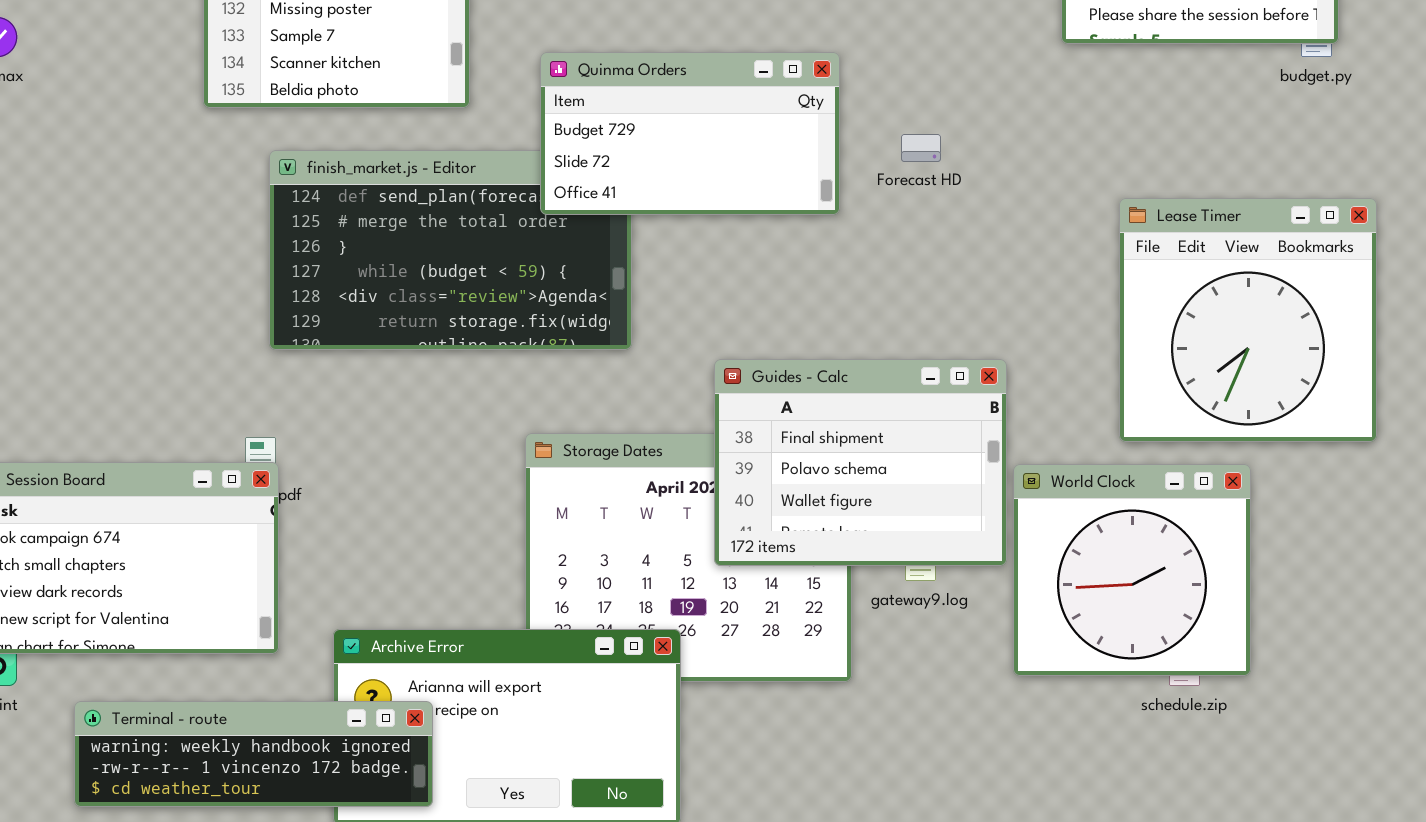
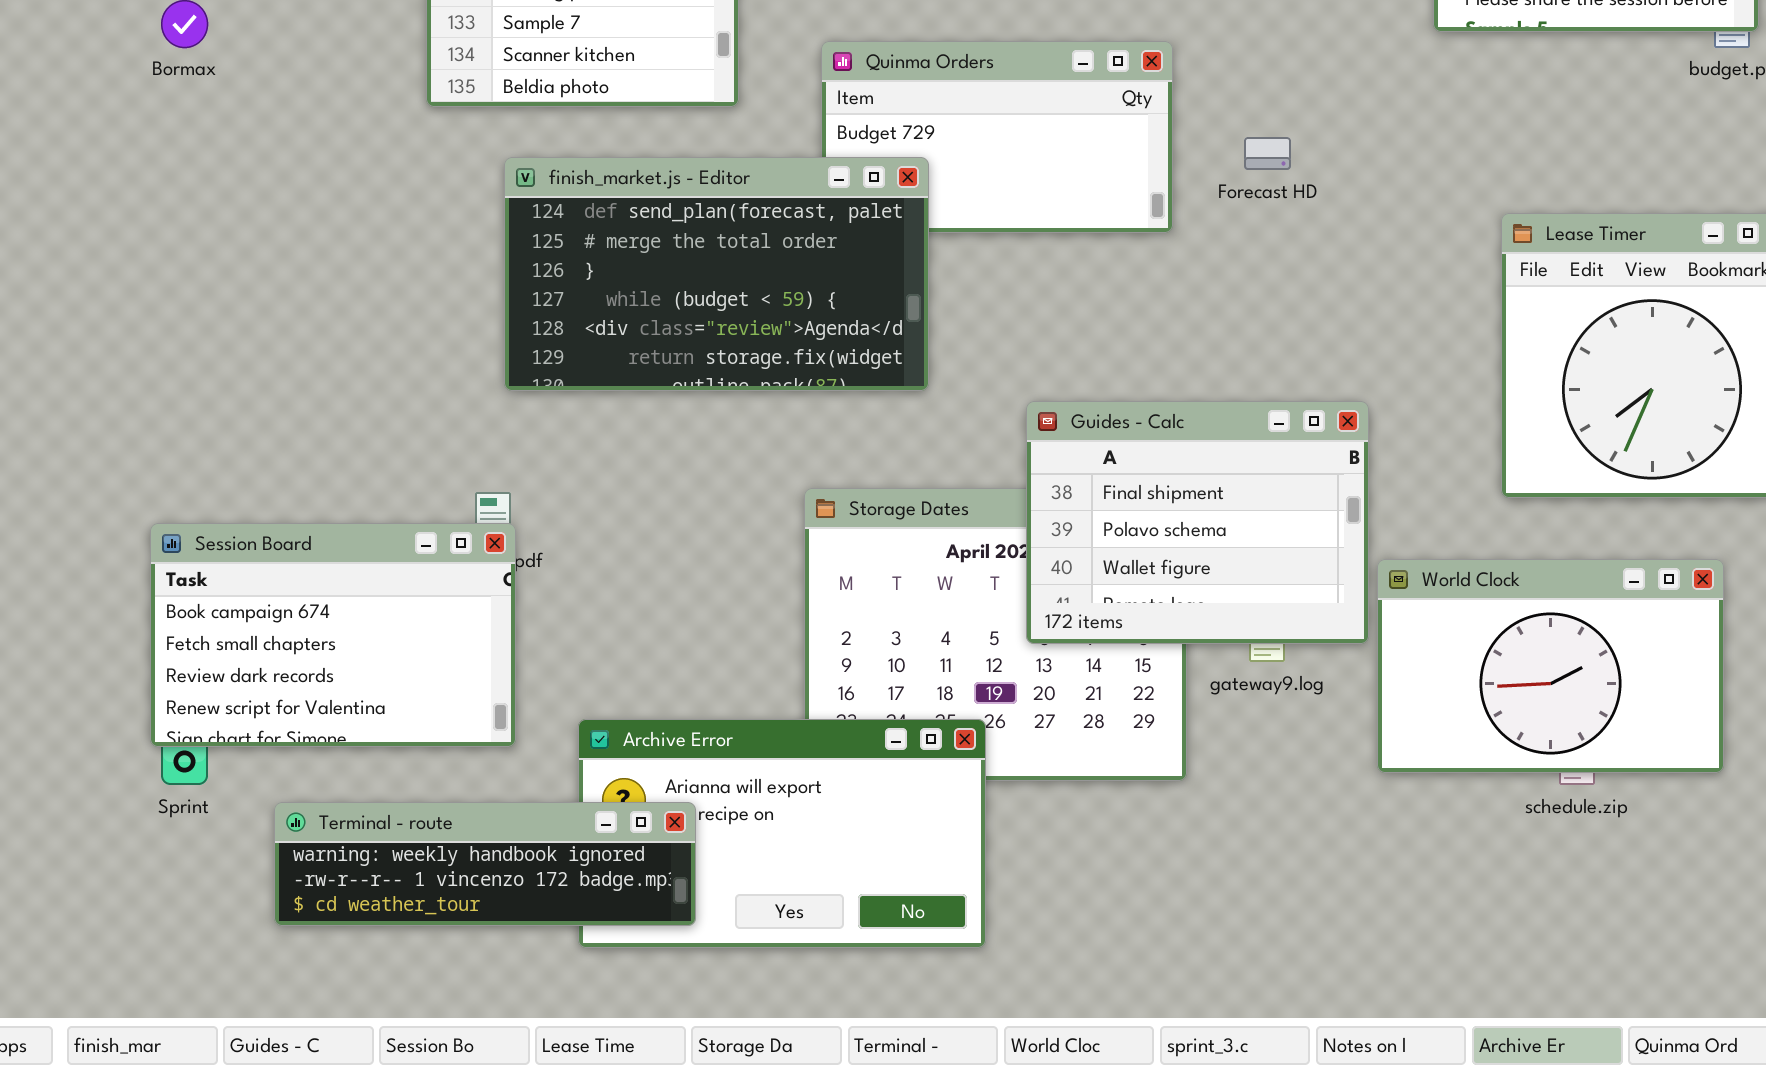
finish_market.js - Editor: [269,150,632,350] -> [504,157,929,391], raised
World Clock: [1013,464,1251,676] -> [1377,559,1724,773], resized

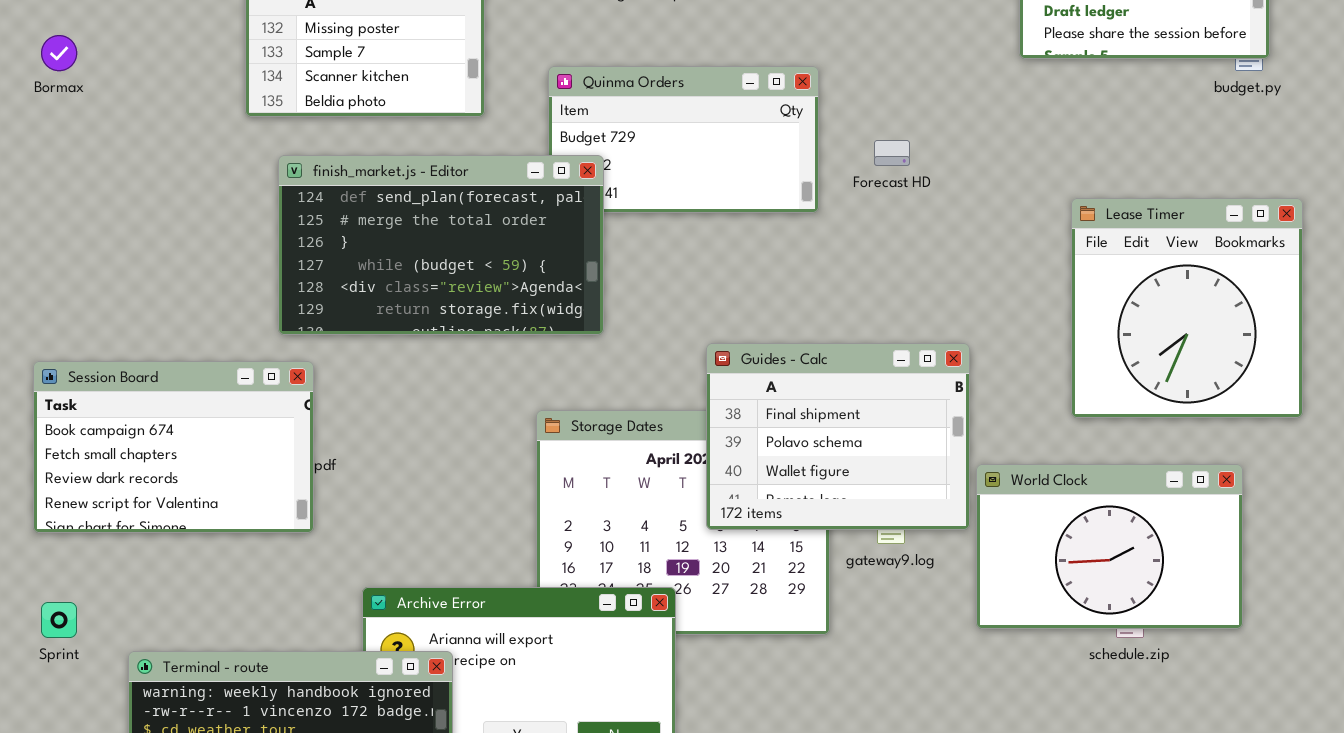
finish_market.js - Editor: [504,157,929,391] -> [278,155,604,335], moved
Session Board: [150,523,516,747] -> [33,361,314,533], moved

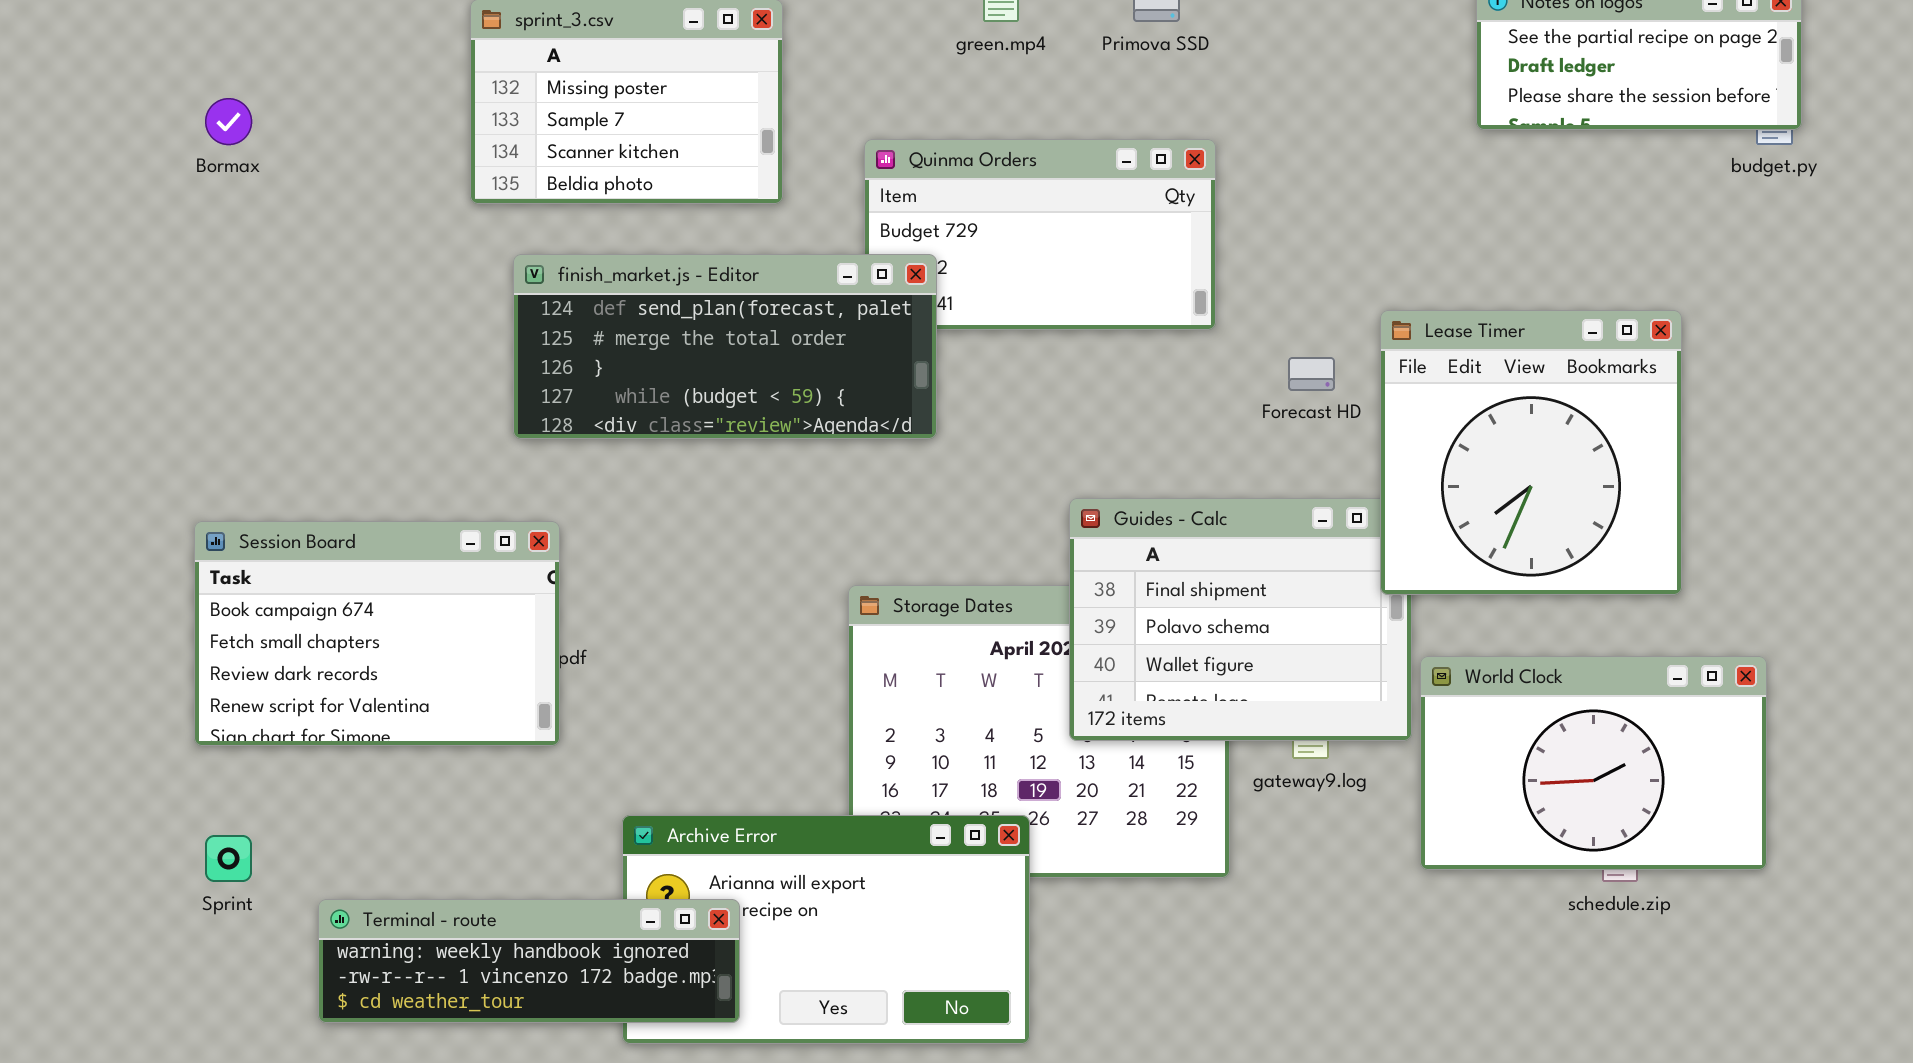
Forecast HD: [874,140,910,166] -> [1288,357,1335,391], moved
finish_market.js - Editor: [278,155,604,335] -> [513,254,937,439], resized
Lease Timer: [1071,198,1303,418] -> [1380,310,1682,595], moved

